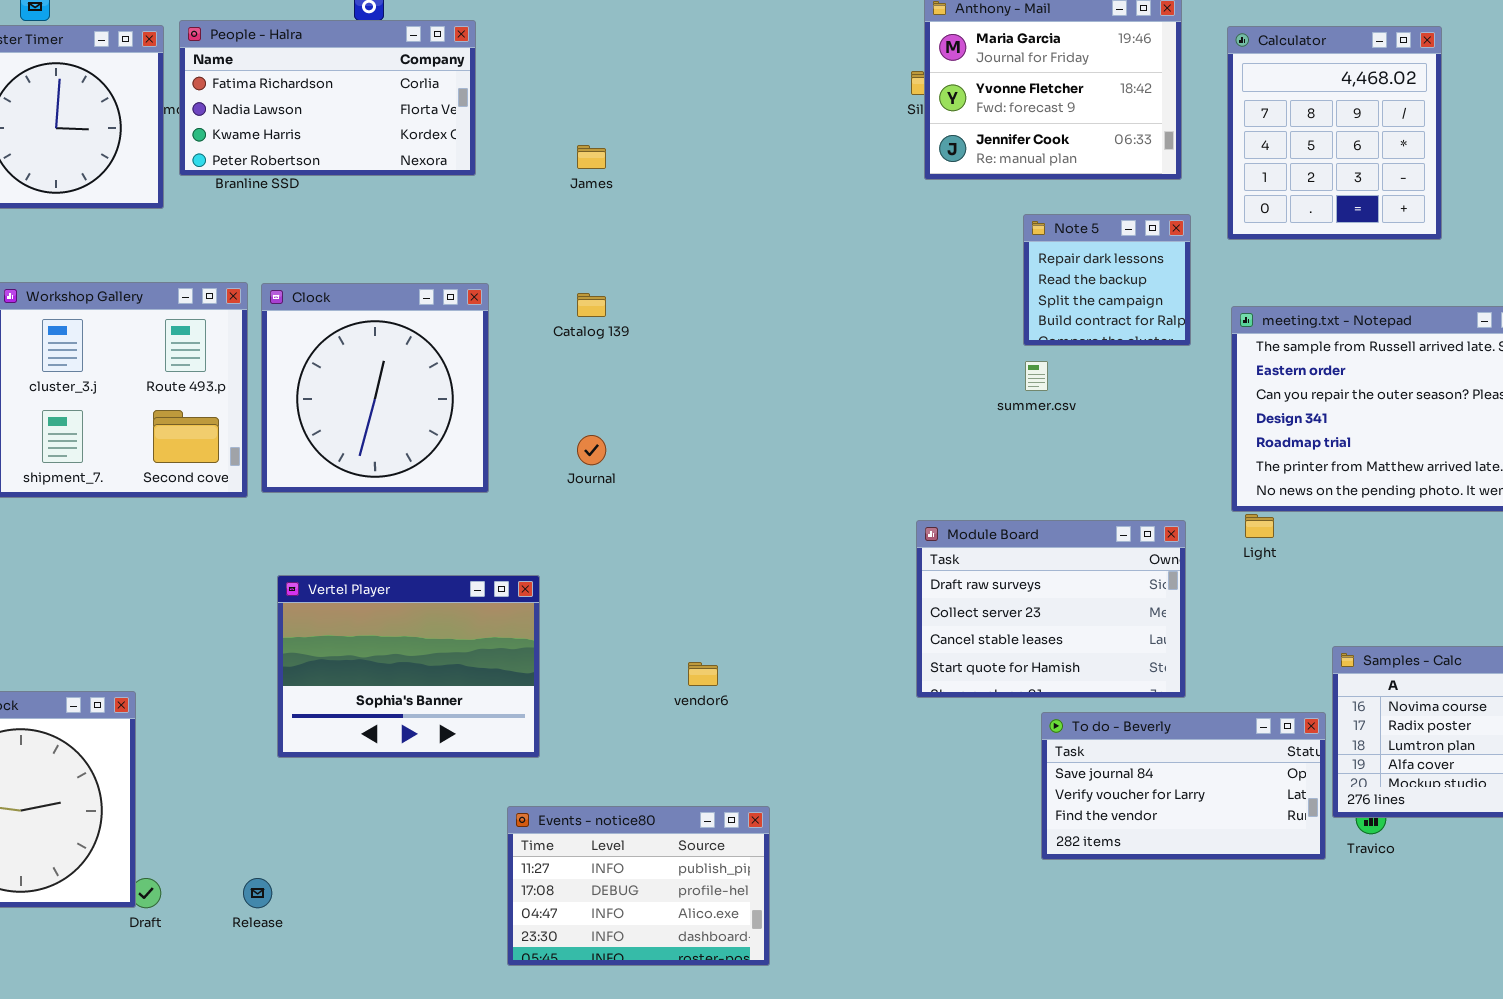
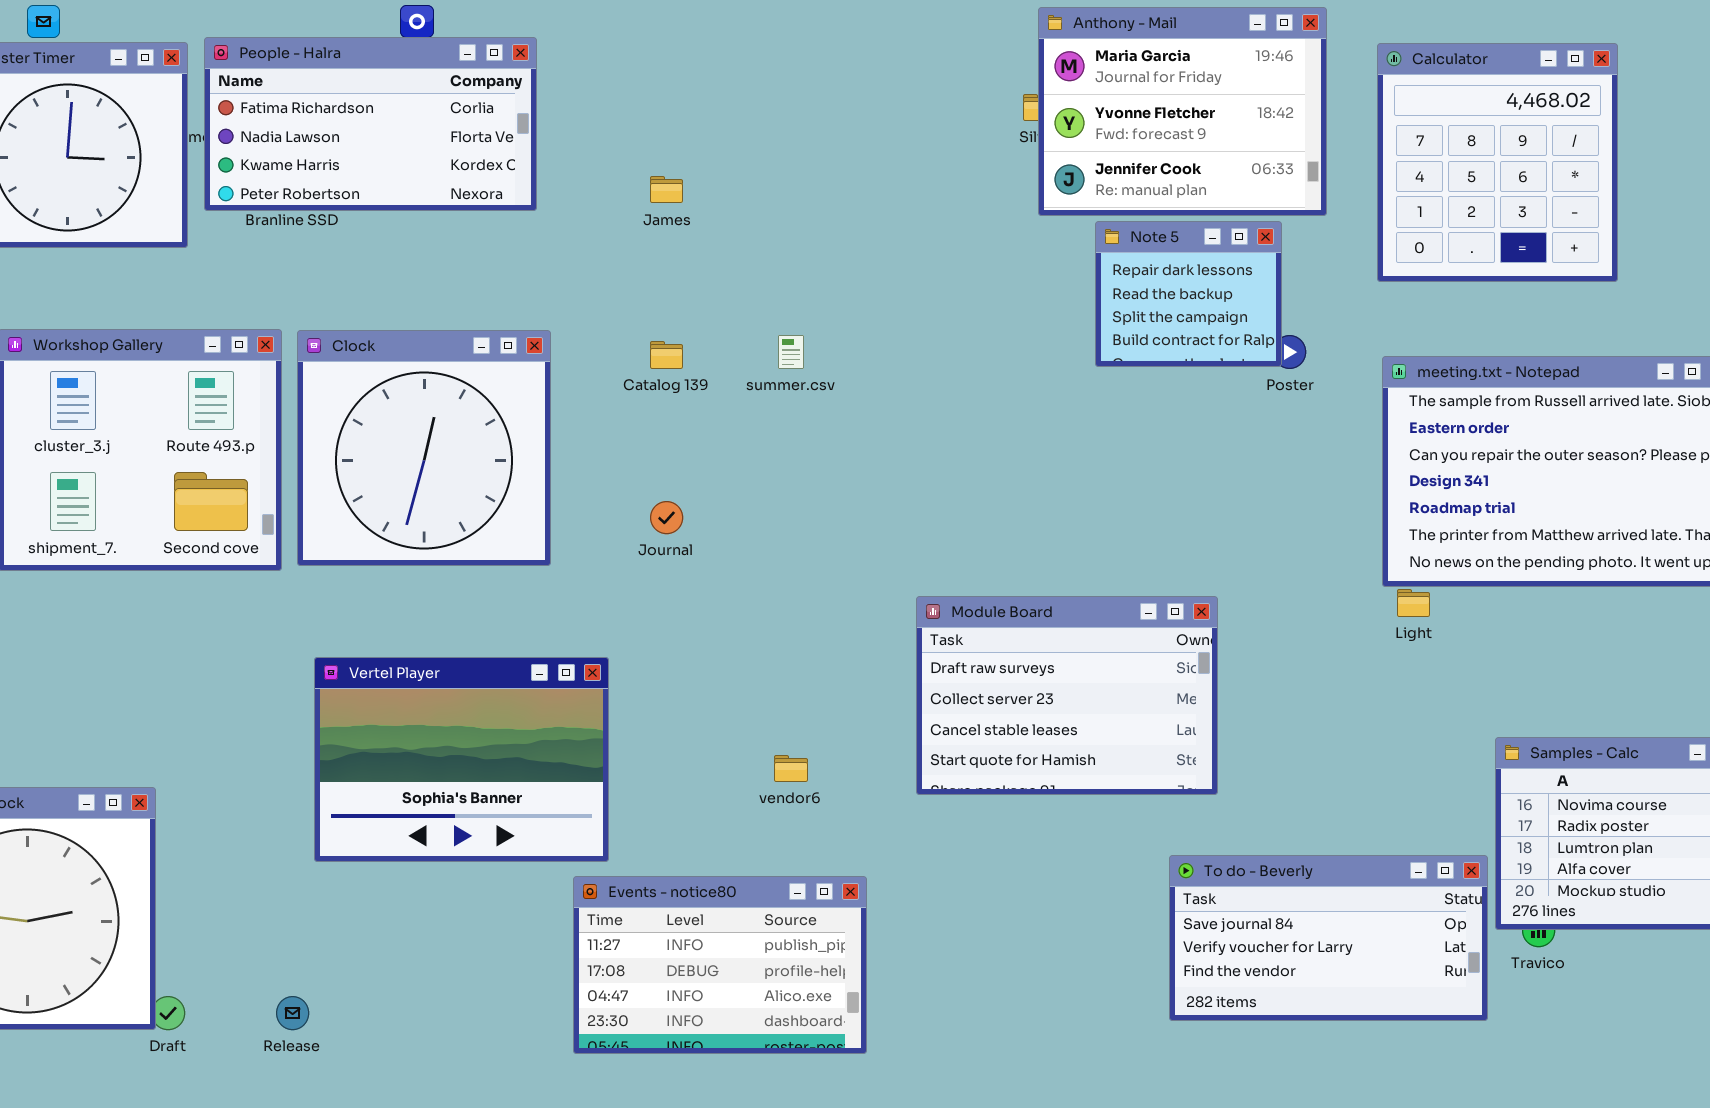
Note 5: [1023,214,1191,346] -> [1095,221,1282,367], moved
summer.csv: [1025,361,1048,391] -> [778,335,804,369], moved
Module Board: [916,520,1186,698] -> [916,596,1218,795], moved
To do - Beverly: [1041,712,1326,860] -> [1169,855,1488,1021], moved
Events - notice80: [507,806,770,966] -> [573,876,867,1054], moved

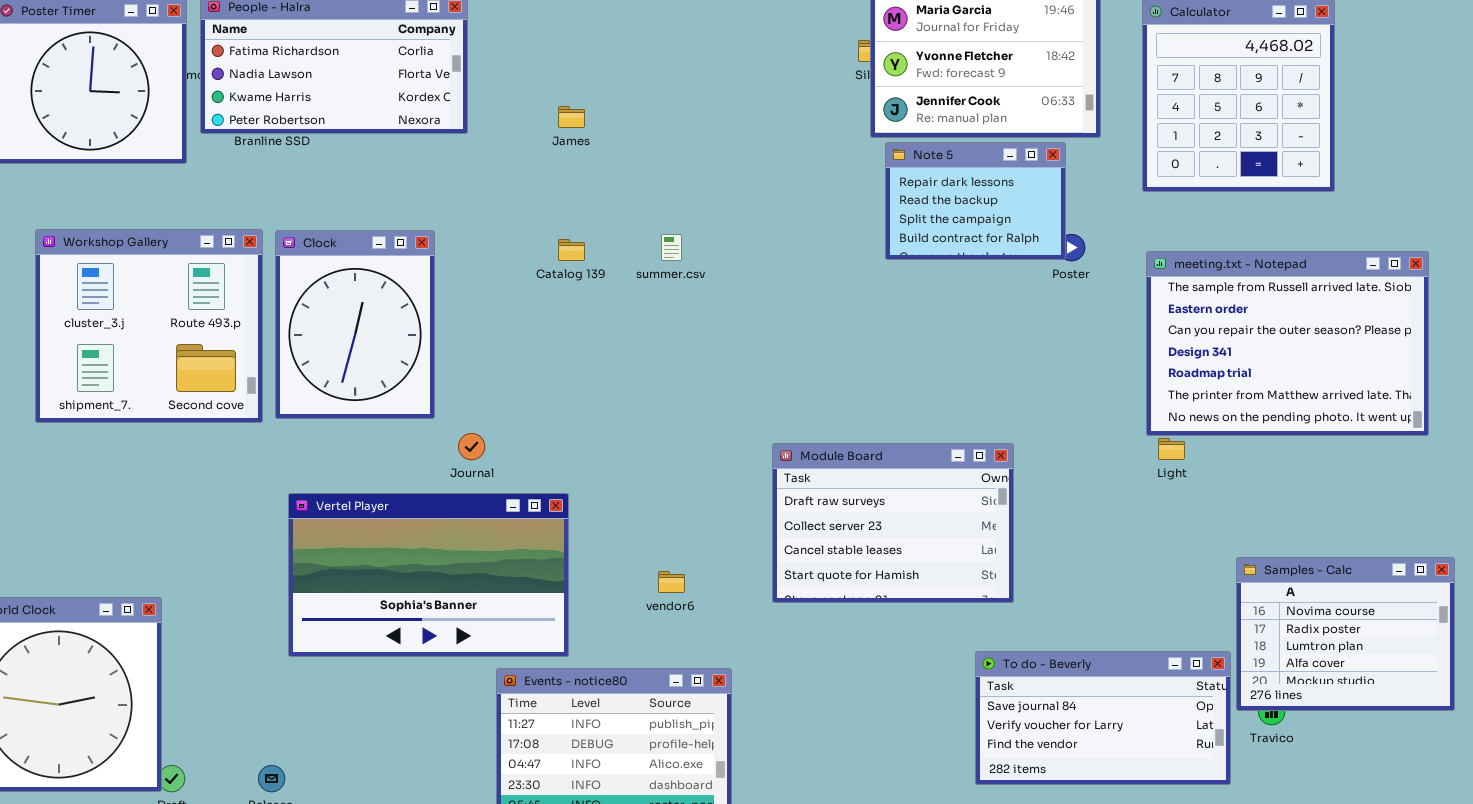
Note 5: [1095,221,1282,367] -> [885,142,1066,260], resized
Clock: [297,330,551,566] -> [275,230,435,419], resized
Journal: [650,501,683,534] -> [458,433,485,460], moved
Vertel Player: [314,657,609,862] -> [288,493,569,657], resized

